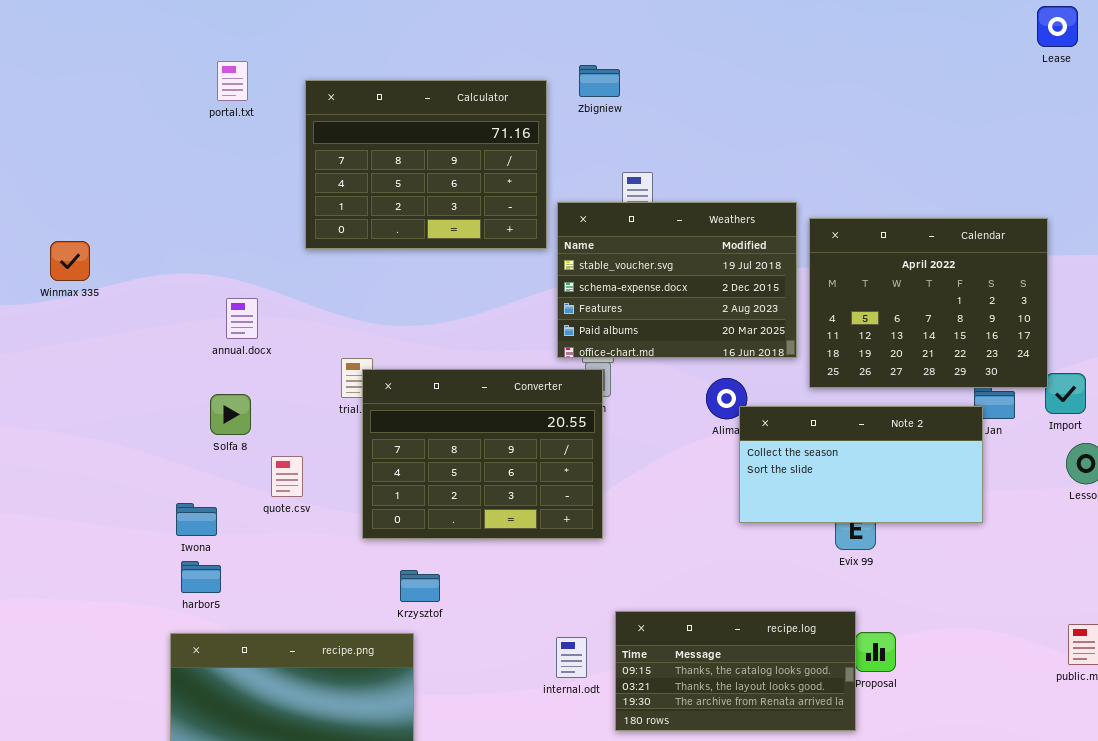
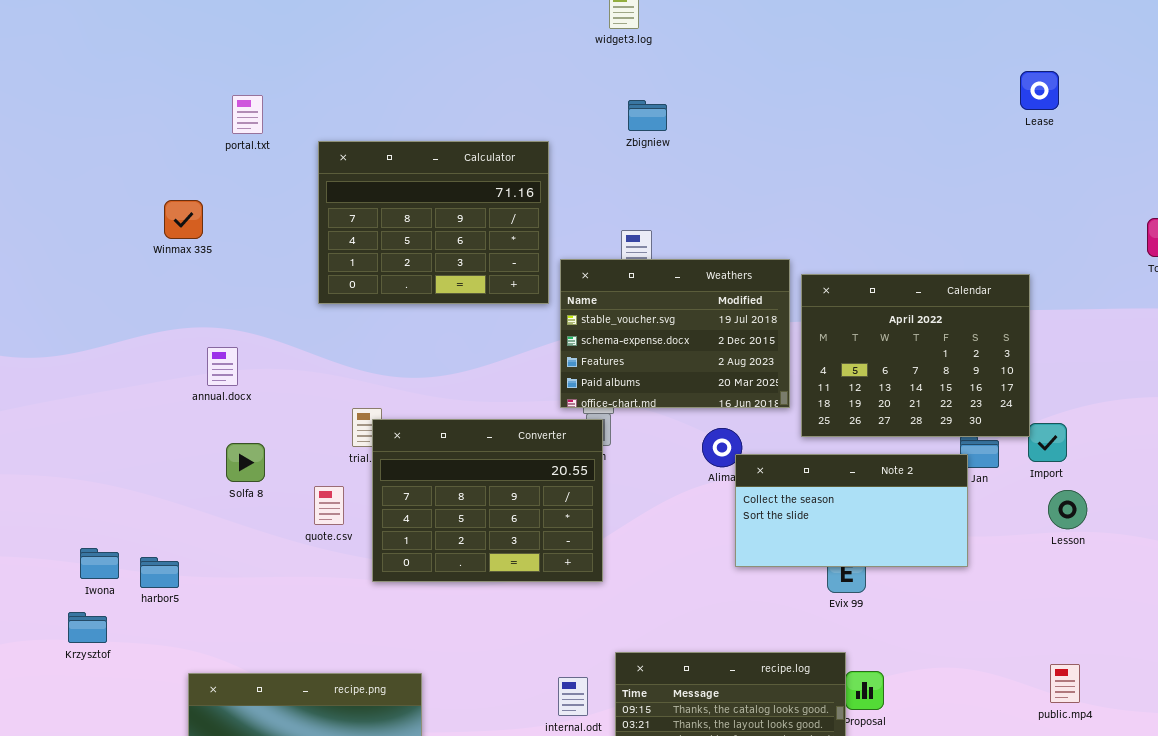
portal.txt: [217,61,248,101] -> [232,95,263,134], moved
Zbigniew: [579,65,620,97] -> [628,100,667,131], moved
Winmax 335: [50,241,90,281] -> [164,200,203,239], moved
annual.docx: [226,298,258,339] -> [207,347,238,386], moved
quote.csv: [271,456,303,497] -> [314,486,344,525], moved
Iwona: [176,503,217,536] -> [80,548,119,579], moved
harbor5: [181,561,221,593] -> [140,557,179,588], moved
Krzysztof: [400,570,440,602] -> [68,612,107,643], moved

